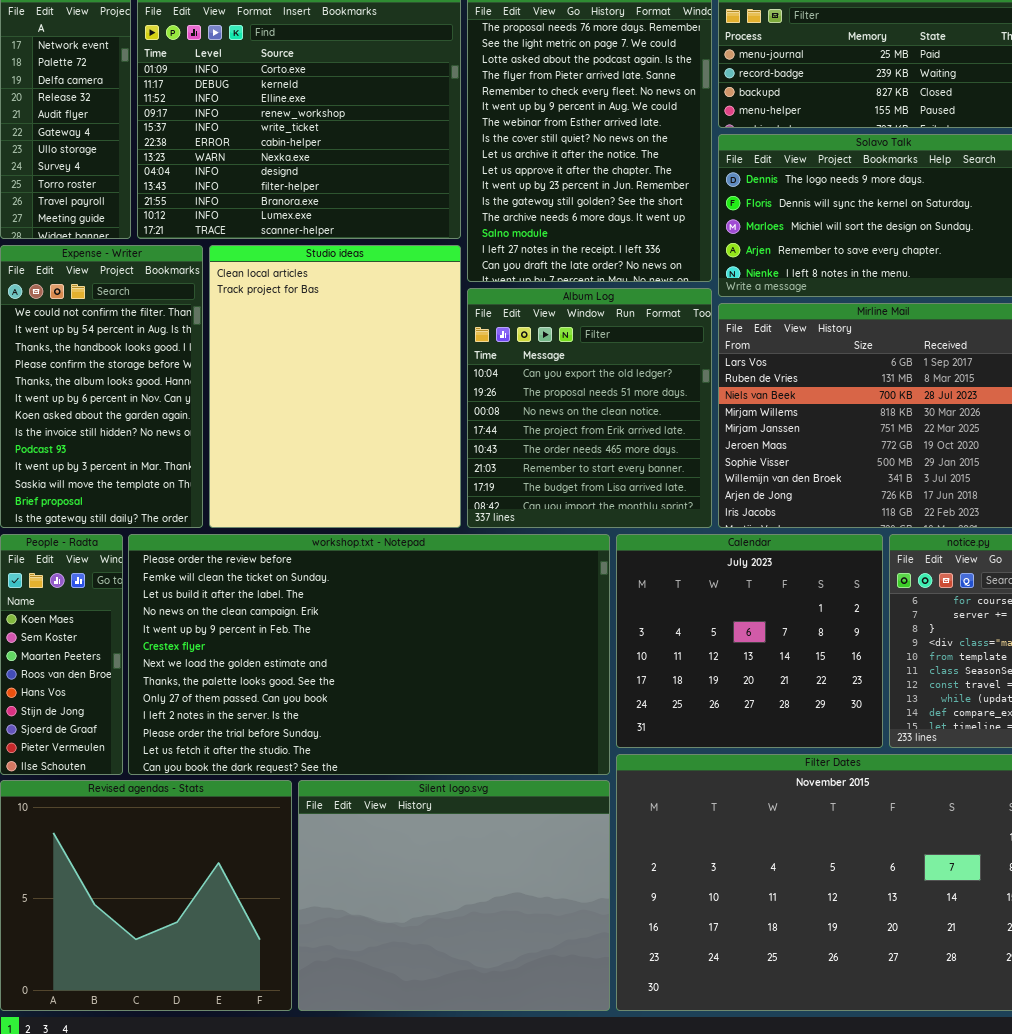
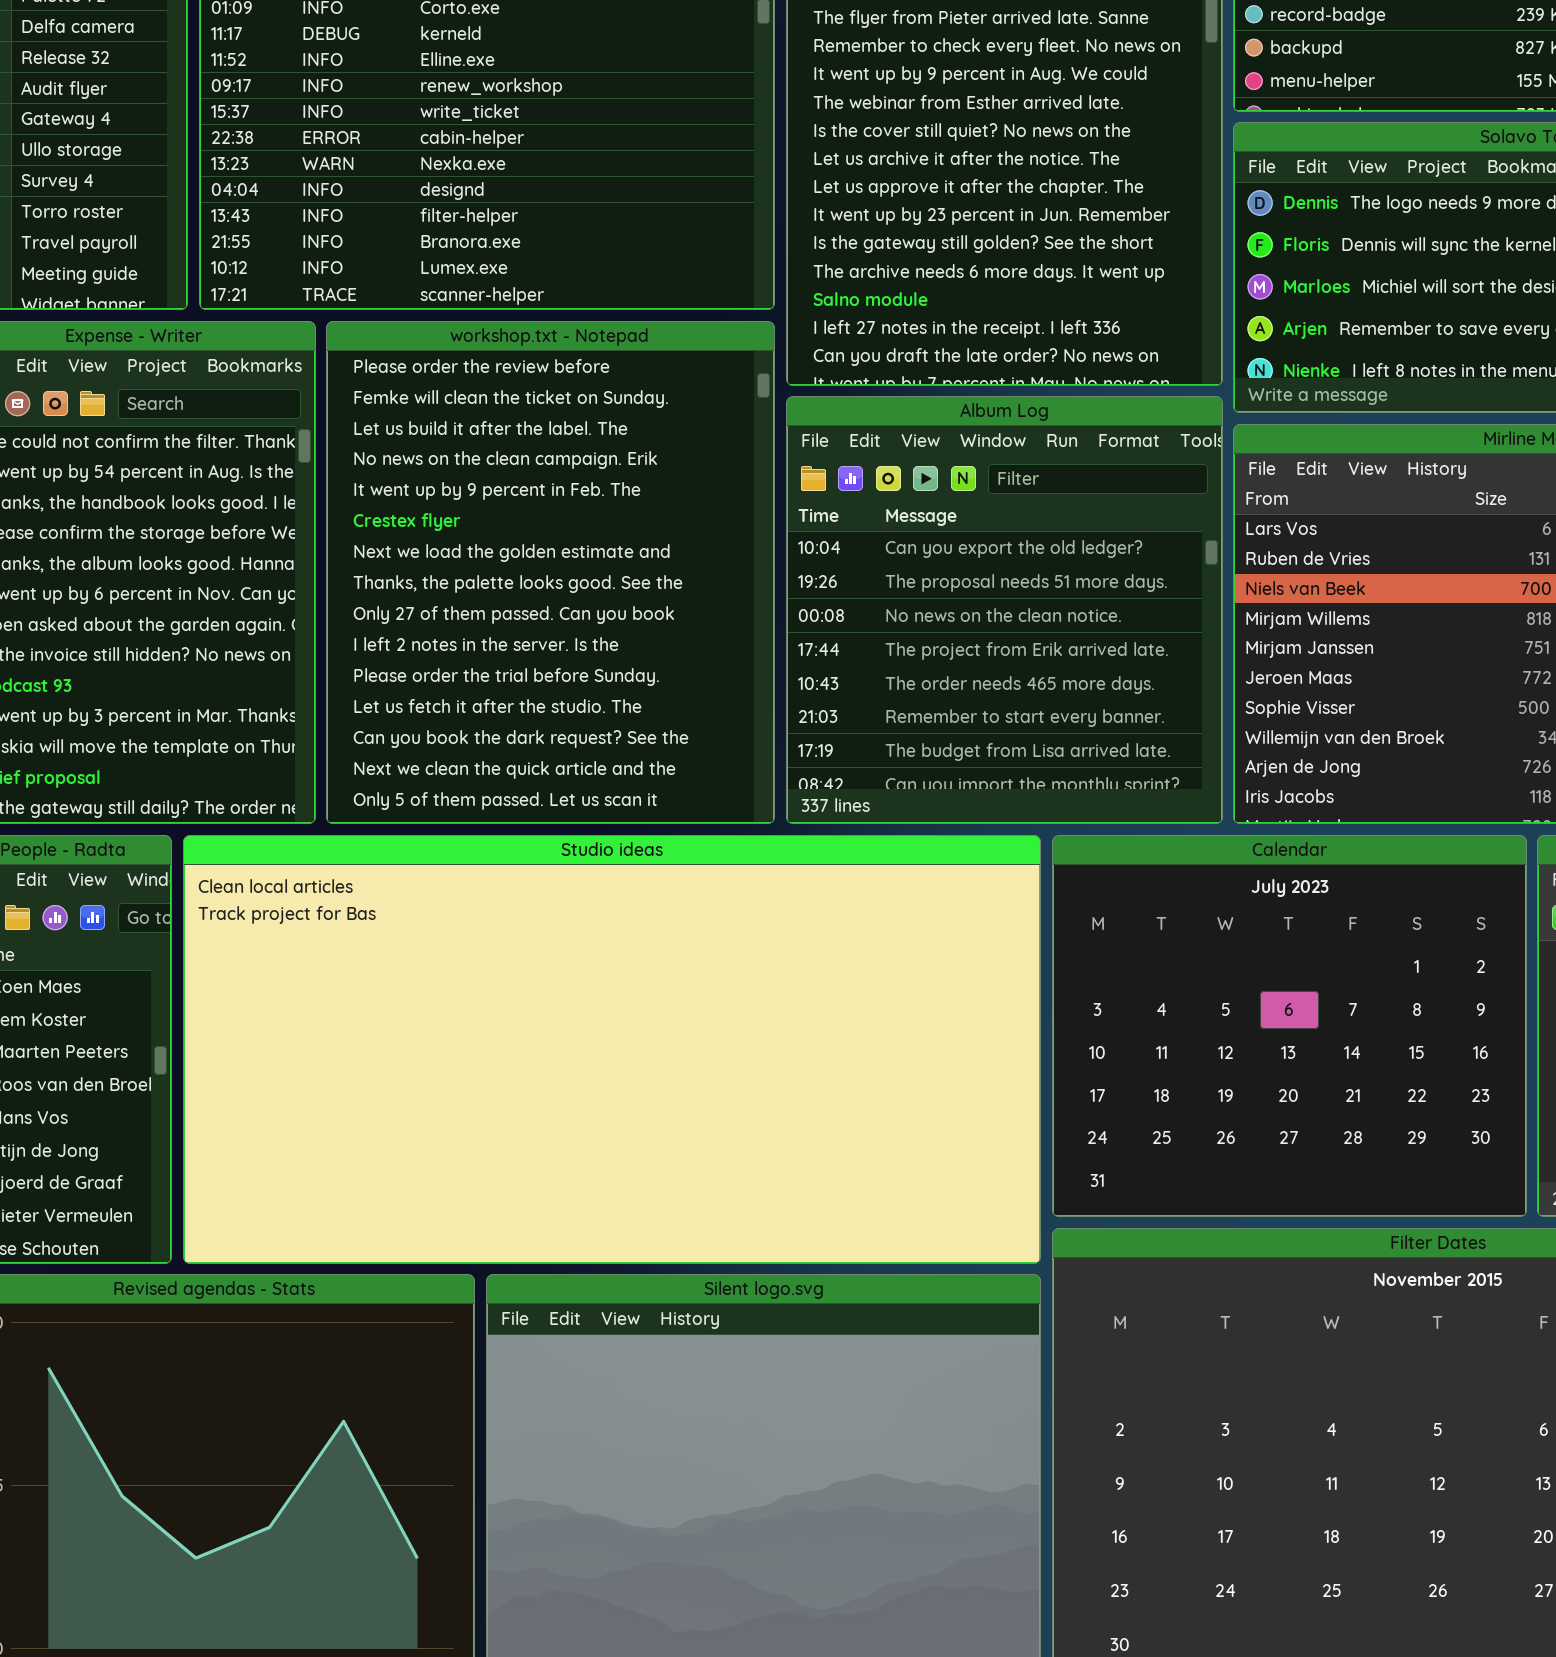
Studio ideas: [209,245,461,528] -> [183,835,1041,1264], moved, resized
workshop.txt - Notepad: [128,534,610,775] -> [326,321,775,824], moved, resized

